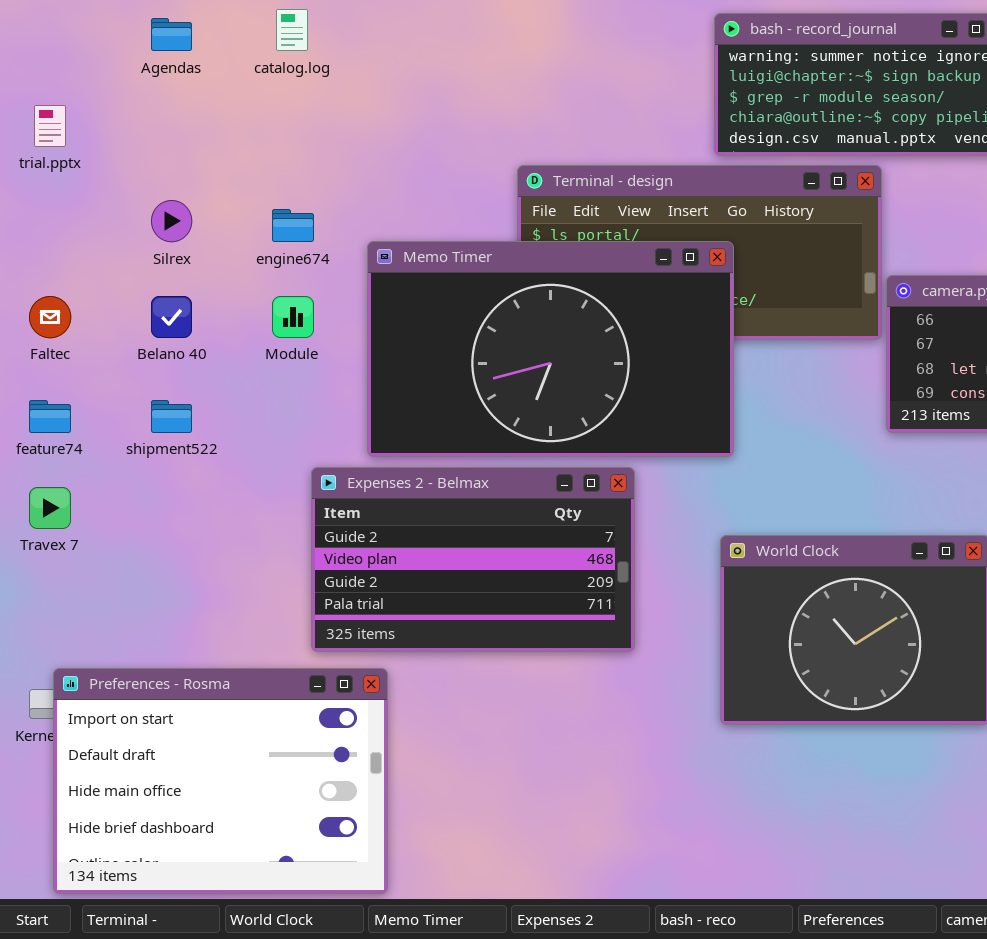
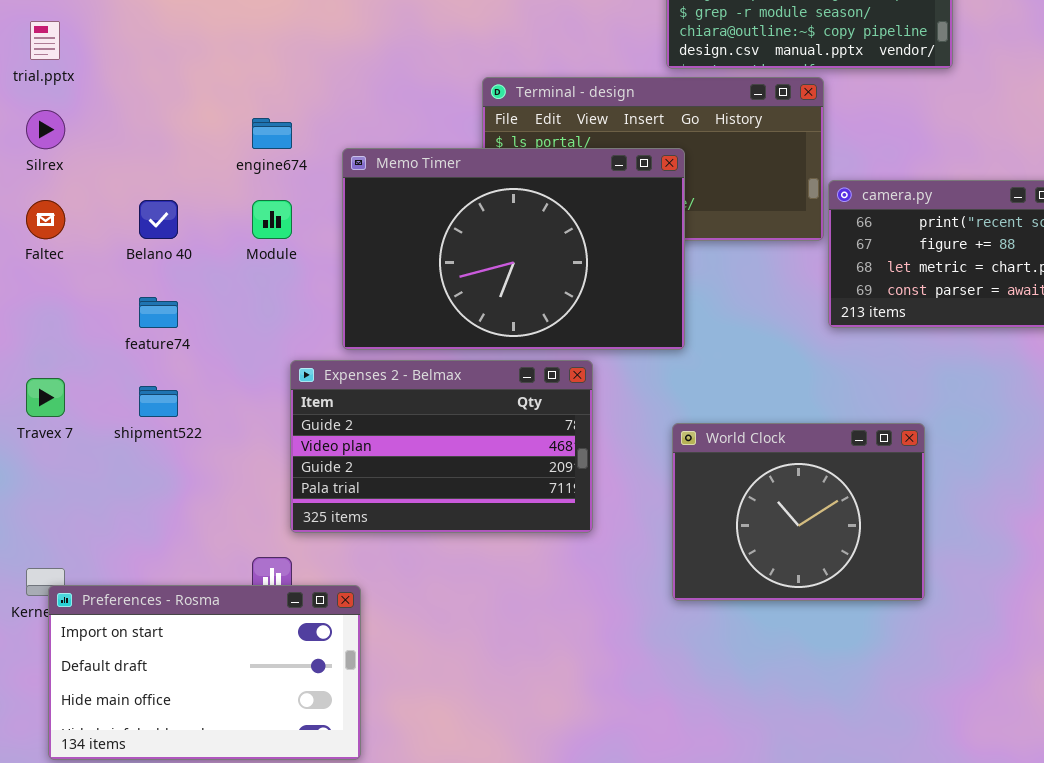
Silrex: [151,200,192,242] -> [26,110,65,149], moved
feature74: [29,400,71,433] -> [139,297,178,328], moved
shipment522: [151,400,192,433] -> [139,386,178,417], moved
Preferences - Rosma: [53,668,388,894] -> [48,585,361,760], resized

